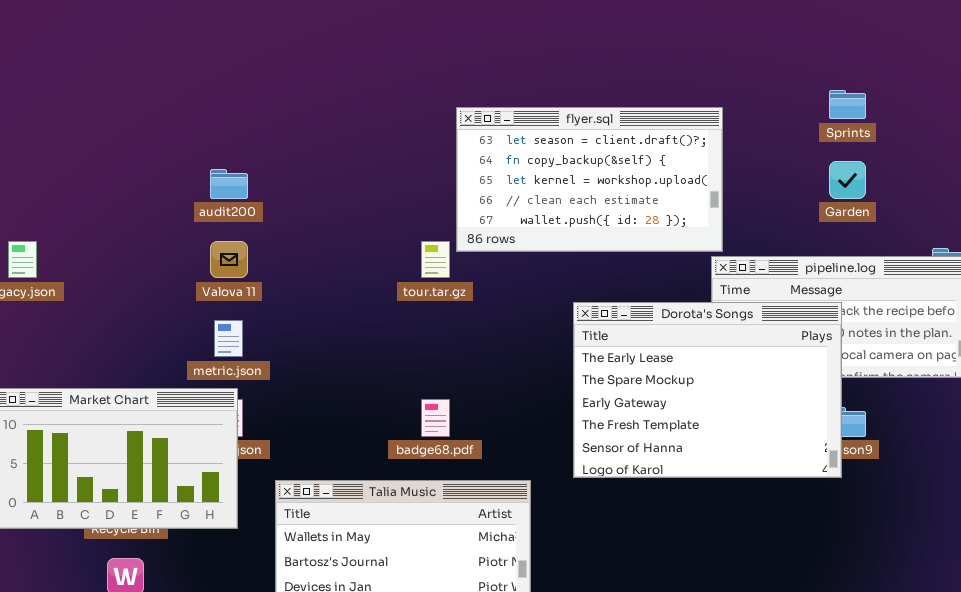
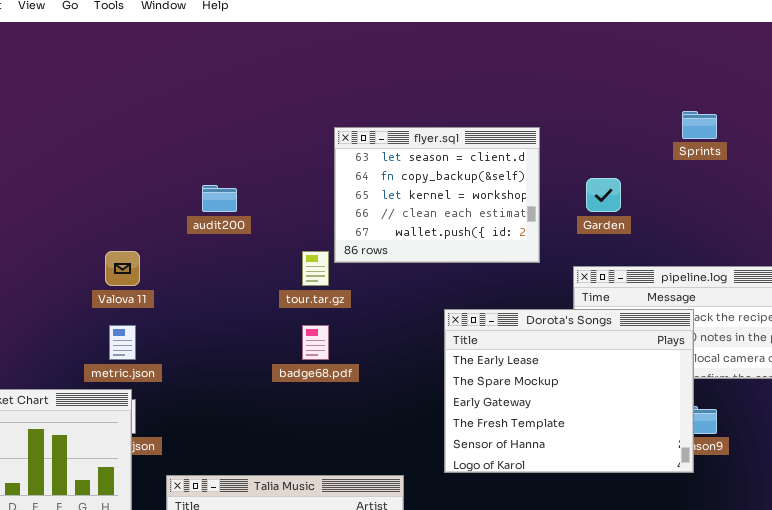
flyer.sql: [456,107,723,252] -> [334,127,540,263], resized
Garden: [829,161,866,199] -> [586,178,621,212], moved
audit200: [210,169,248,199] -> [202,185,237,212], moved
badge68.pdf: [421,399,450,437] -> [302,325,329,360], moved

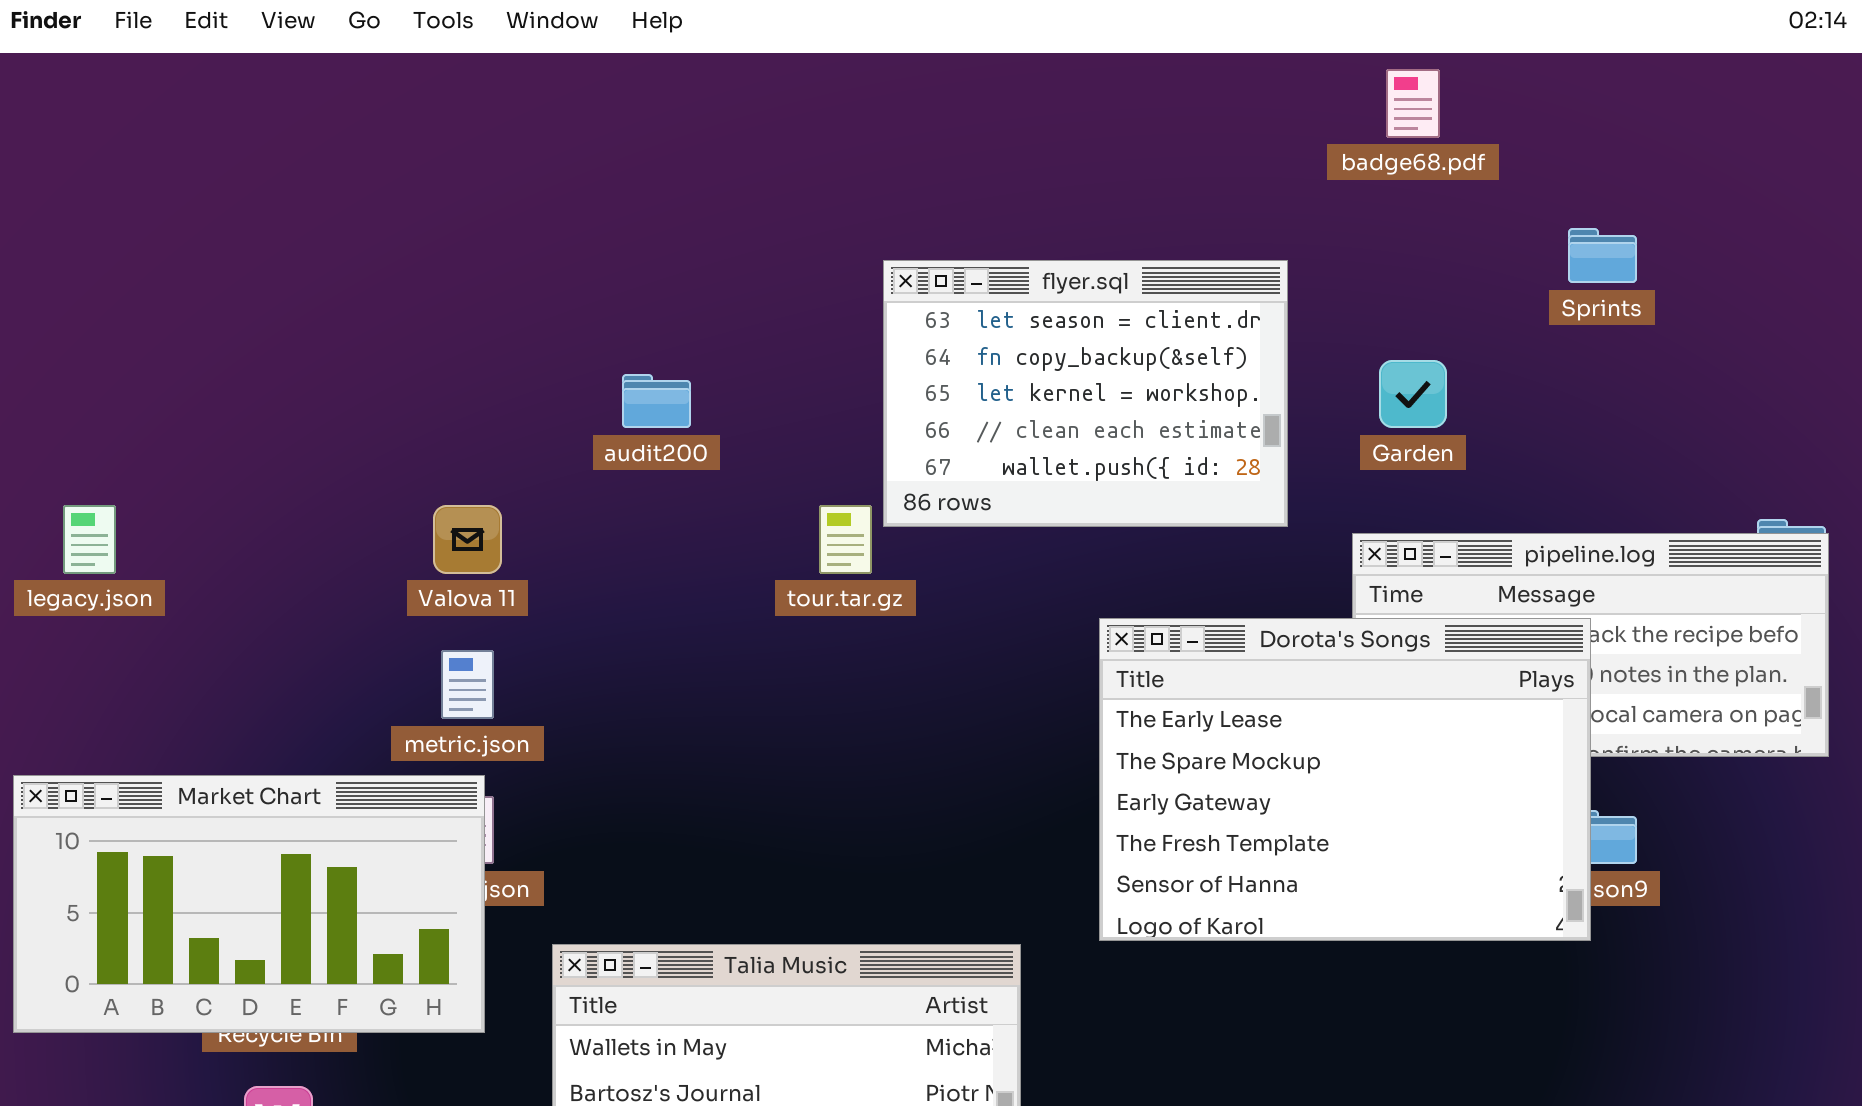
badge68.pdf: [302,325,329,360] -> [1386,69,1440,138], moved

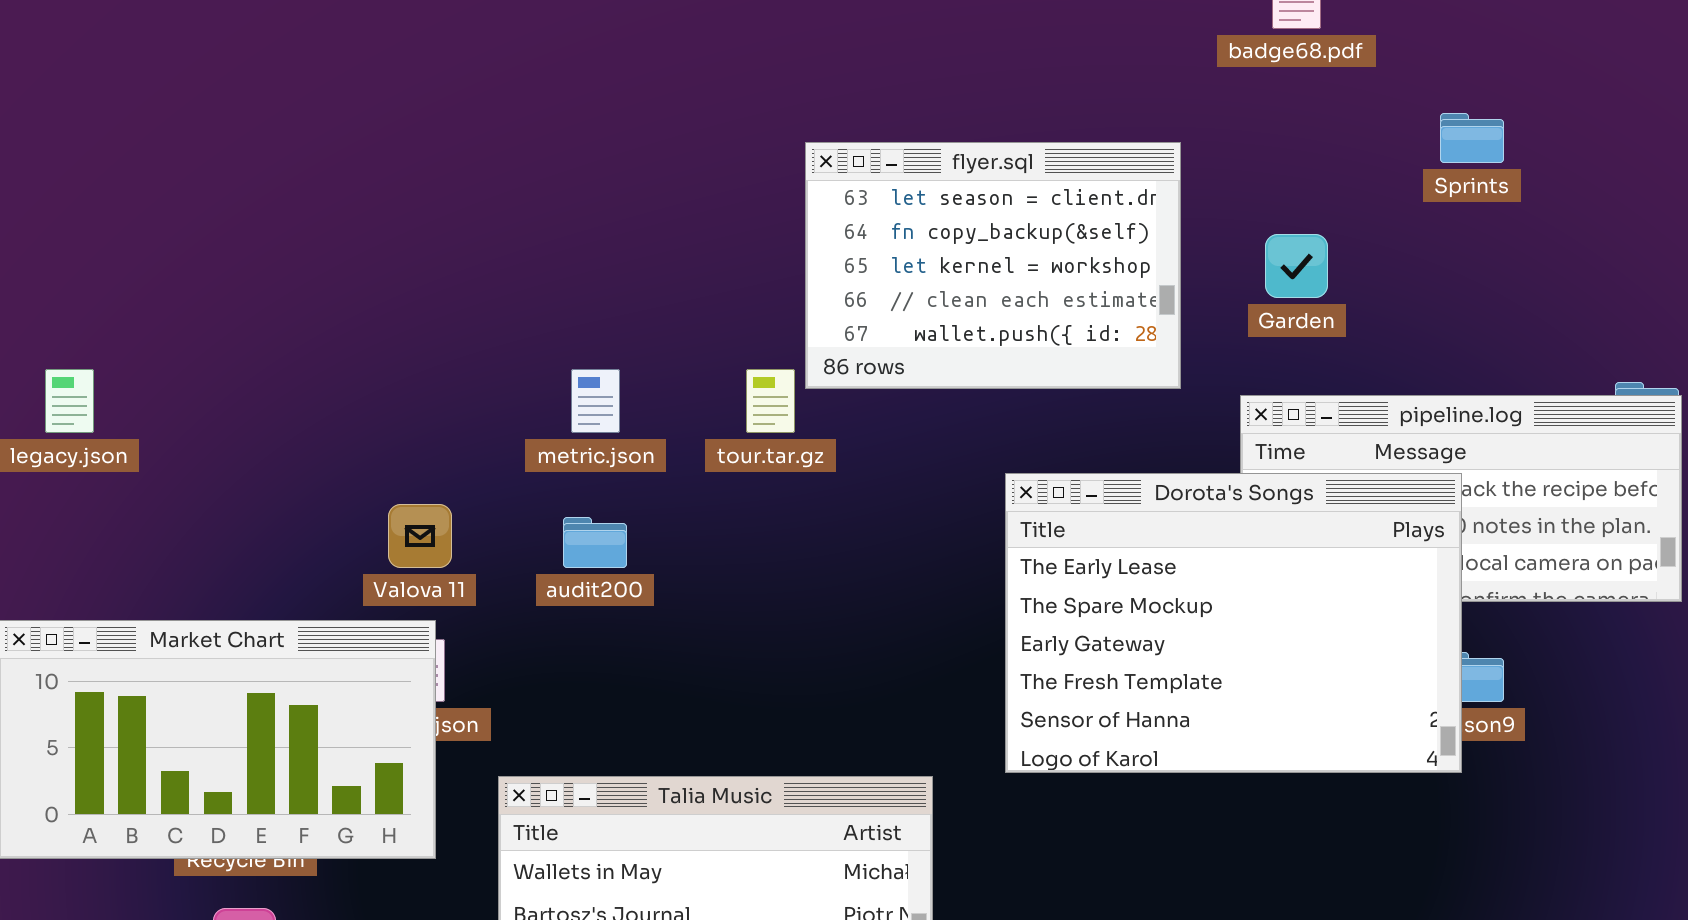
audit200: [622,374,691,428] -> [563,517,627,568], moved
Valova 11: [433,505,502,574] -> [388,504,452,568], moved
metric.json: [441,650,494,719] -> [571,369,620,433], moved

